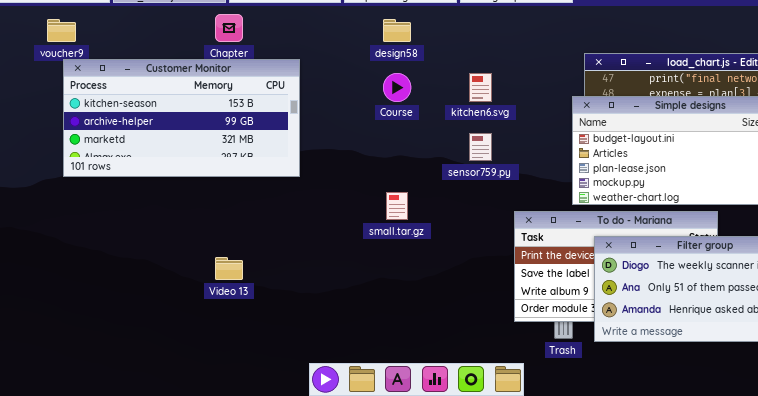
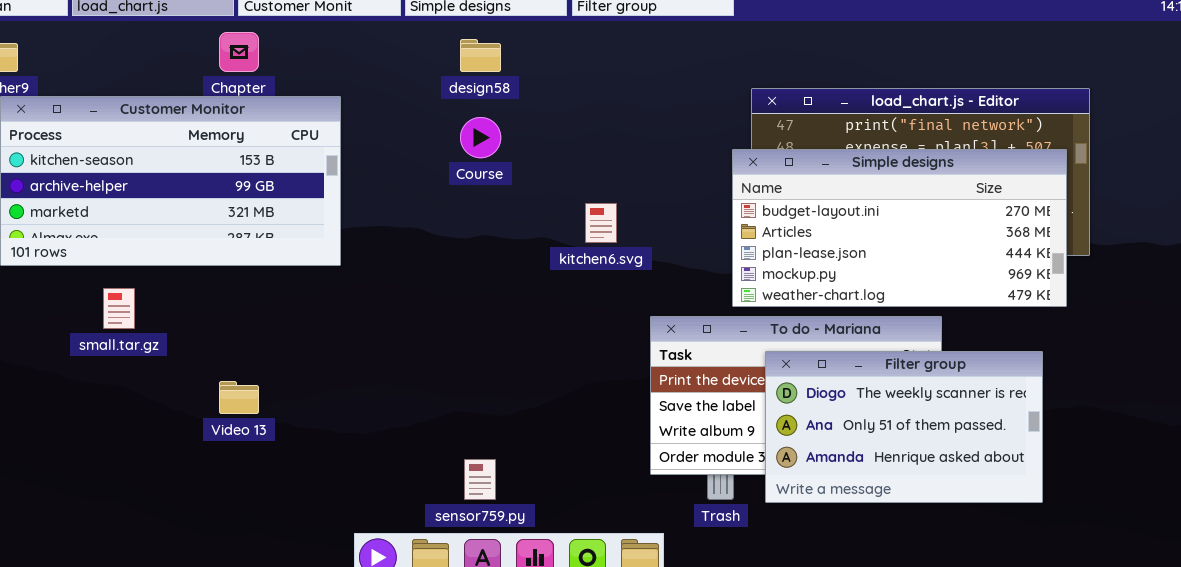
kitchen6.svg: [469,73,492,102] -> [585,203,617,243], moved
sensor759.py: [469,133,492,161] -> [464,459,496,500], moved
small.tar.gz: [386,192,408,220] -> [103,288,135,329], moved

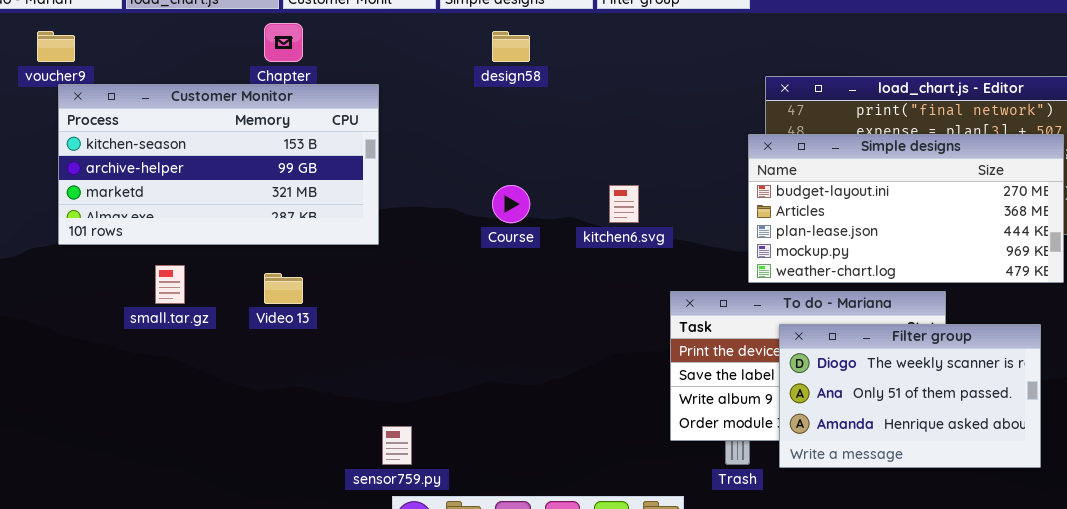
Course: [460,117,501,158] -> [492,185,530,223], moved
Video 13: [219,381,259,414] -> [264,273,303,304], moved
sensor759.py: [464,459,496,500] -> [382,426,412,465], moved

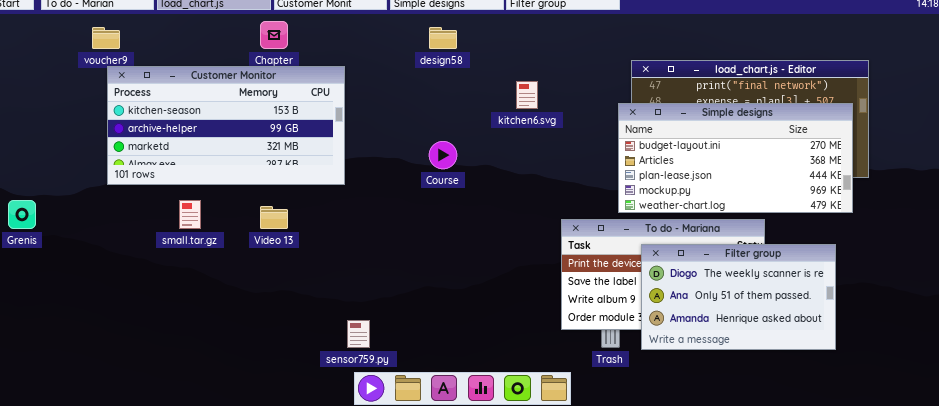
kitchen6.svg: [609,185,639,223] -> [516,81,538,109], moved

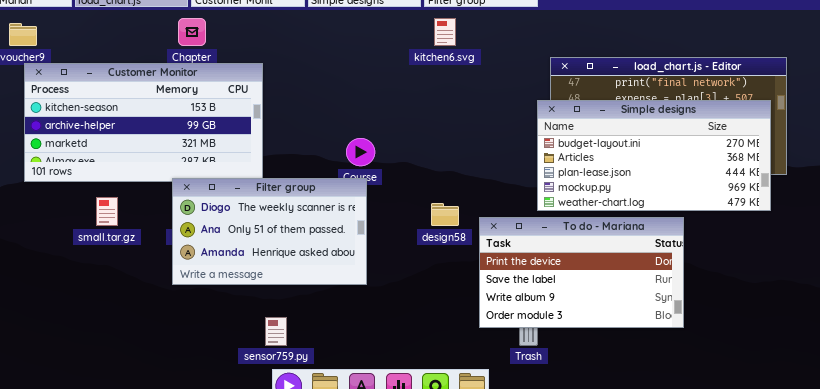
design58: [429,27,457,49] -> [431,203,459,226], moved
kitchen6.svg: [516,81,538,109] -> [434,18,456,46], moved
Filter group: [641,244,836,350] -> [172,178,367,285], moved

